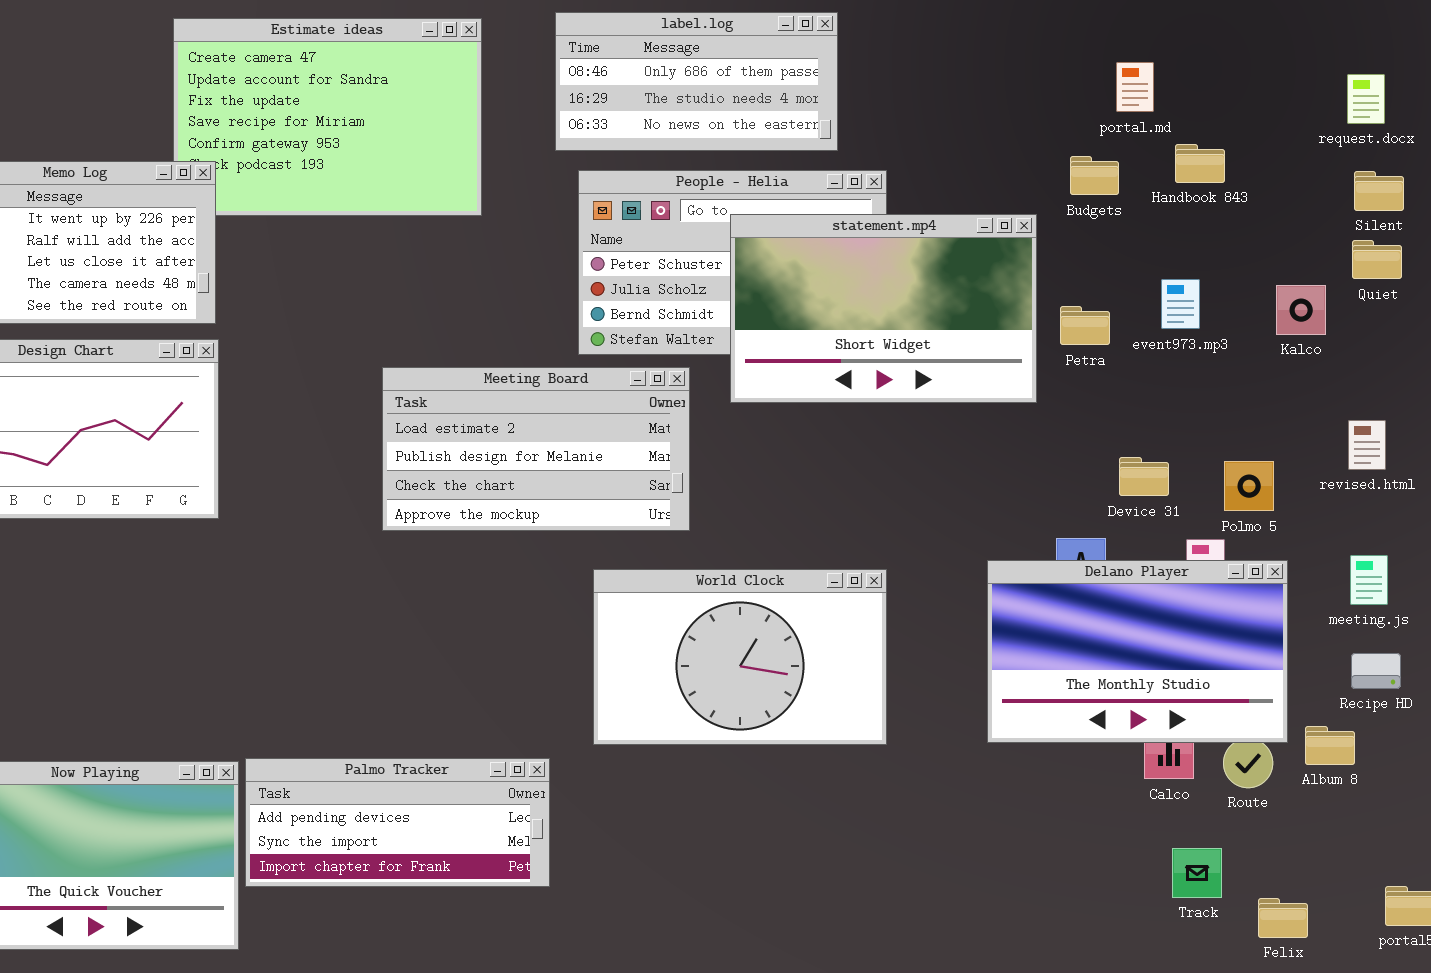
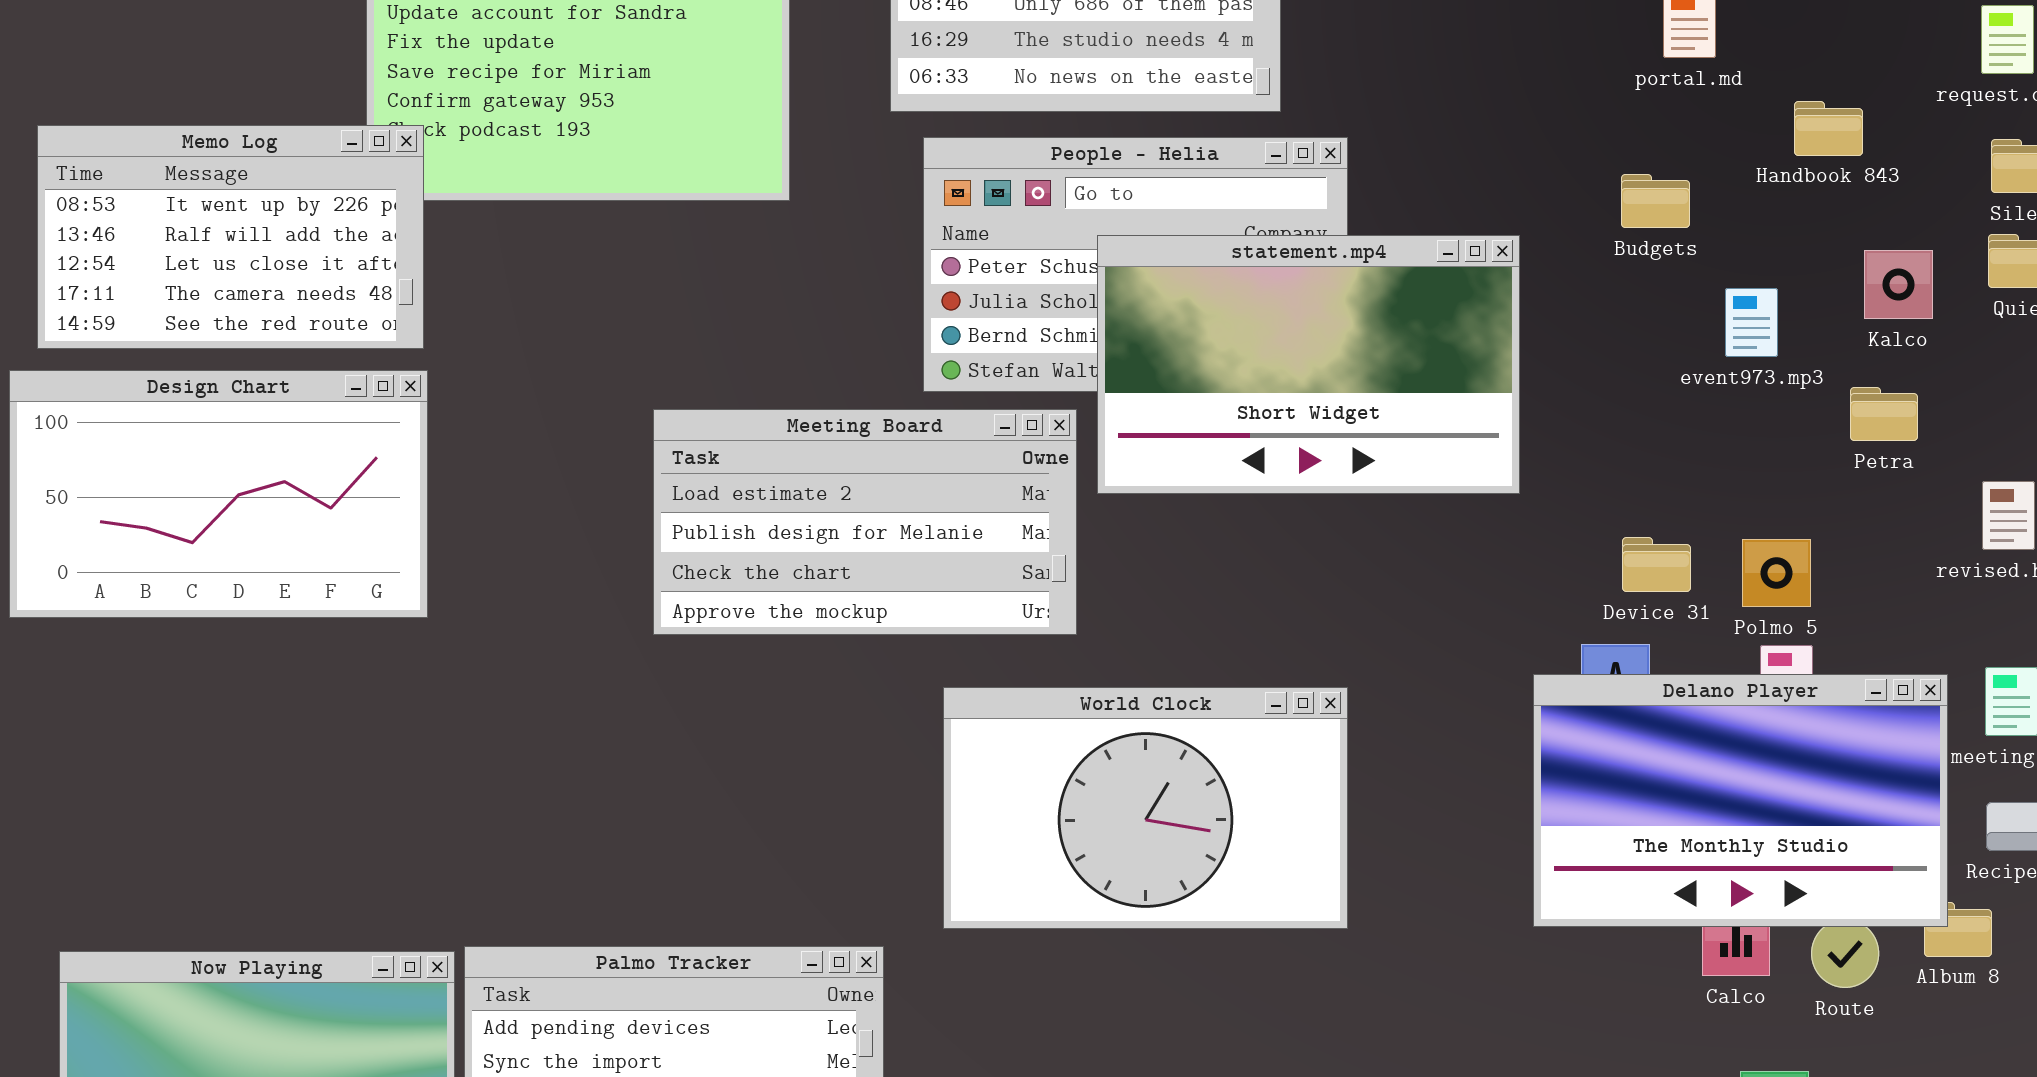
Handbook 843: [1175,144,1225,183] -> [1794,101,1863,156], moved
Budgets: [1070,156,1119,195] -> [1621,174,1690,228], moved
statement.mp4: [730,214,1037,403] -> [1097,235,1520,494], moved
Kalco: [1276,285,1326,335] -> [1864,250,1933,319], moved
Petra: [1060,306,1110,345] -> [1850,387,1918,441], moved
Device 31: [1119,457,1169,496] -> [1622,537,1691,592], moved
Polmo 5: [1224,461,1274,511] -> [1742,539,1811,607], moved
Delano Player: [987,560,1288,743] -> [1533,674,1948,927], moved

